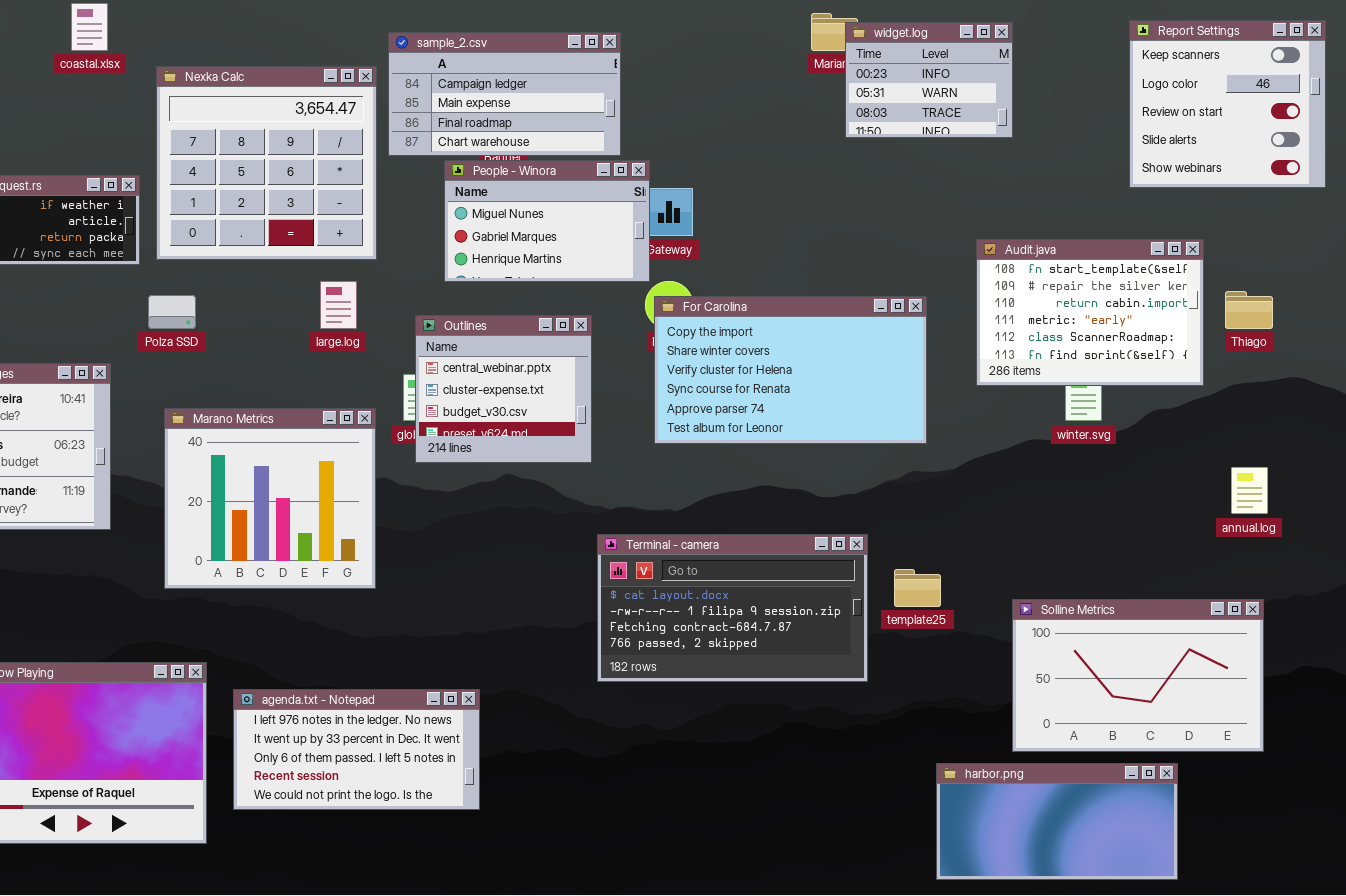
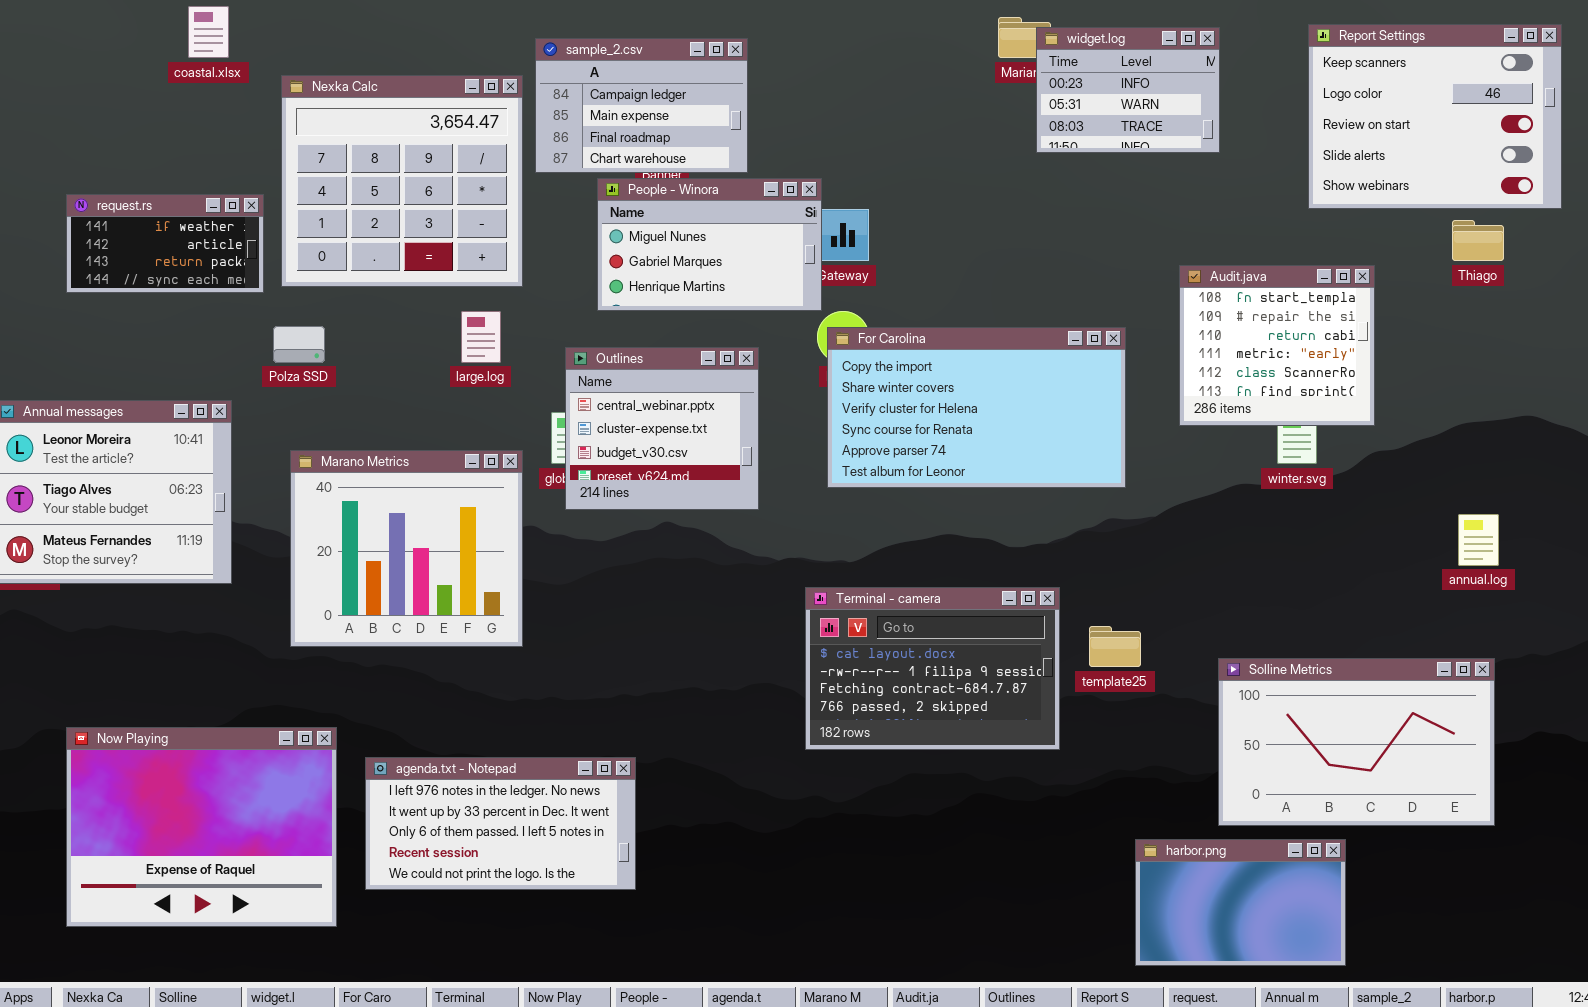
Report Settings: [1129,20,1326,188] -> [1308,24,1562,209], resized
sample_2.csv: [388,32,621,156] -> [535,38,748,173], resized
Audit.java: [976,239,1204,386] -> [1179,265,1375,426], resized
Thiago: [1225,291,1273,329] -> [1452,220,1504,261], moved
Terminal - camera: [597,534,868,682] -> [805,587,1060,750], resized
harbor.png: [936,763,1178,880] -> [1135,839,1346,966], resized

